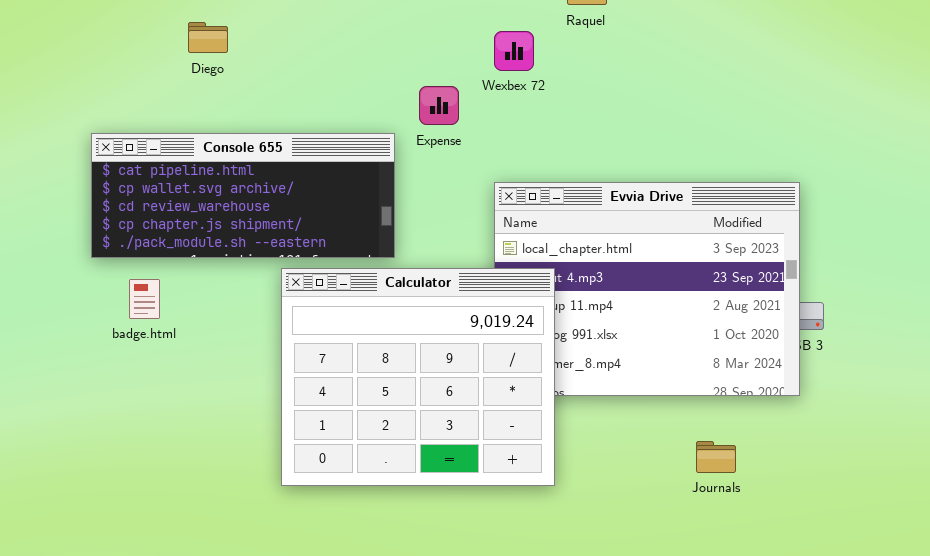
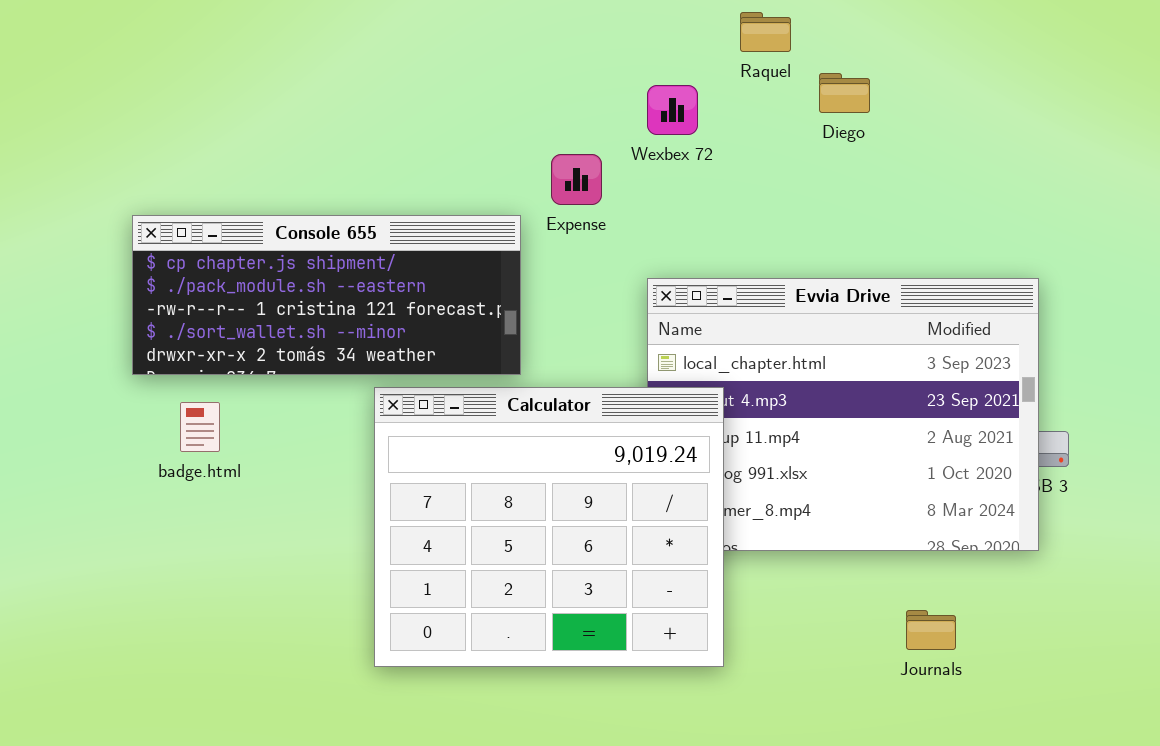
Diego: [188,22,228,53] -> [819,73,870,113], moved
Console 655: [91,133,395,258] -> [132,215,521,375], scrolled down 3 rows

